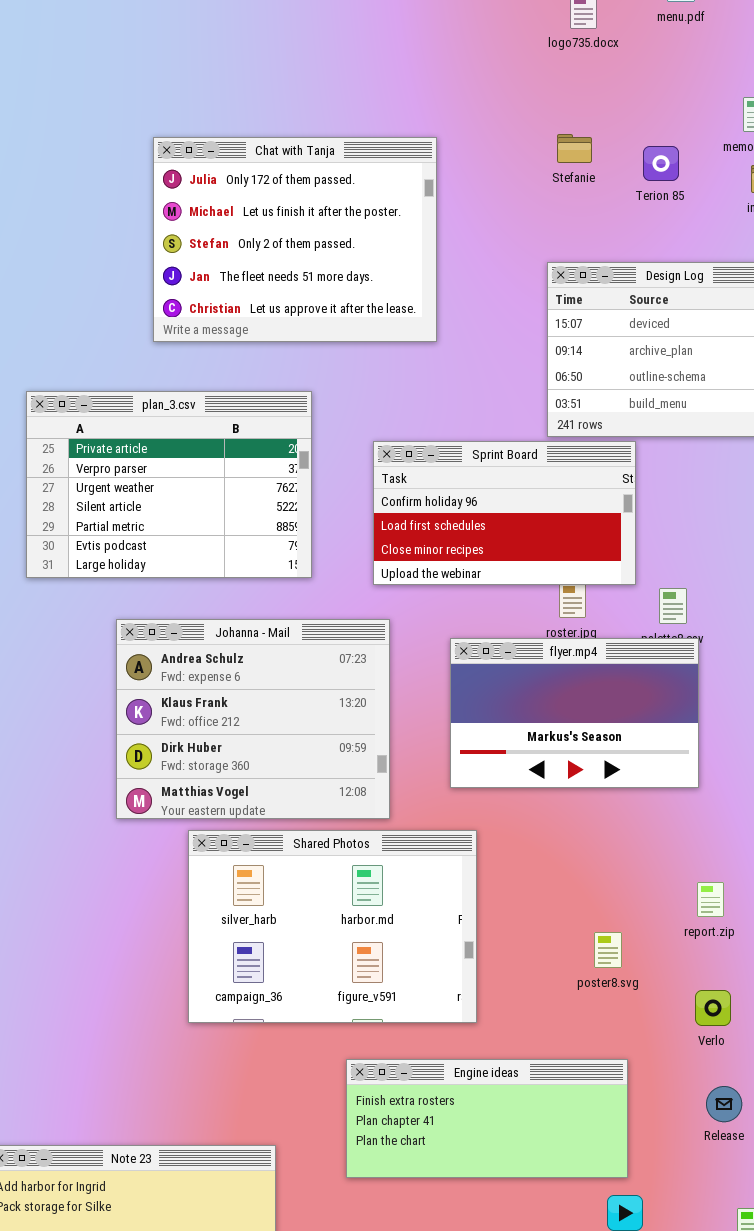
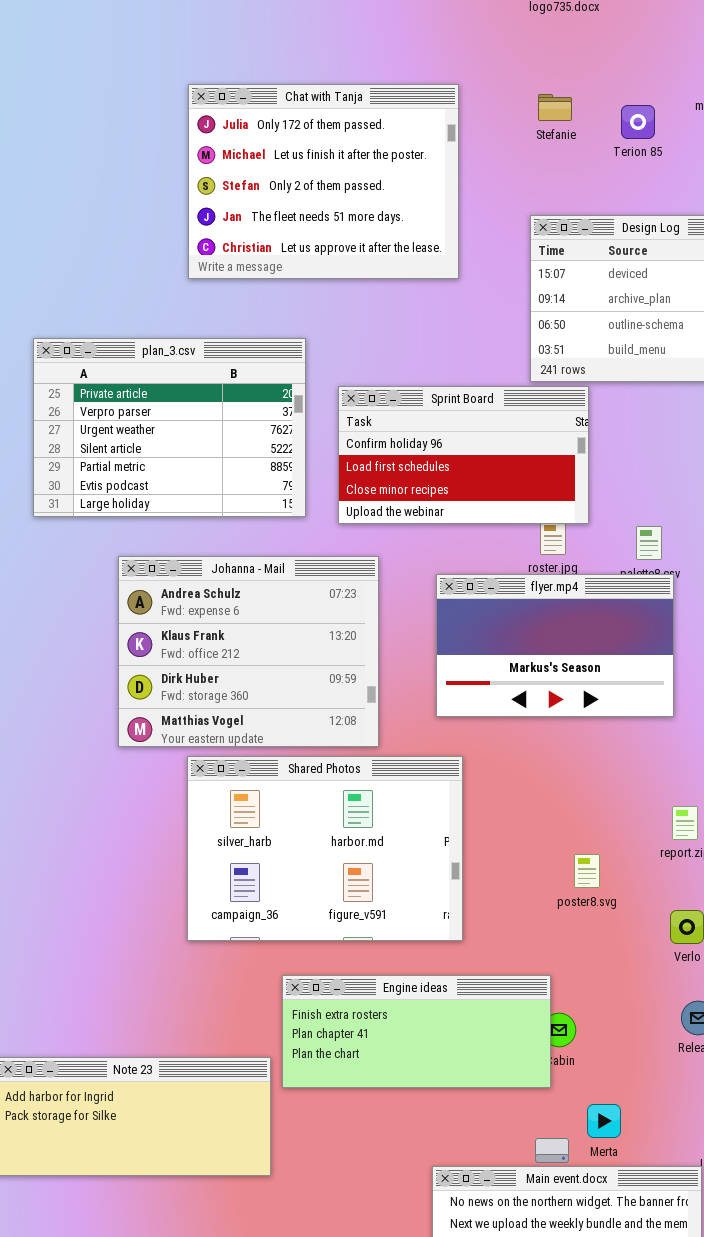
Chat with Tanja: [153,137,437,342] -> [188,84,459,279], moved
Sprint Board: [373,441,636,585] -> [338,386,589,524], moved
Engine ideas: [346,1059,628,1178] -> [282,975,551,1088], moved

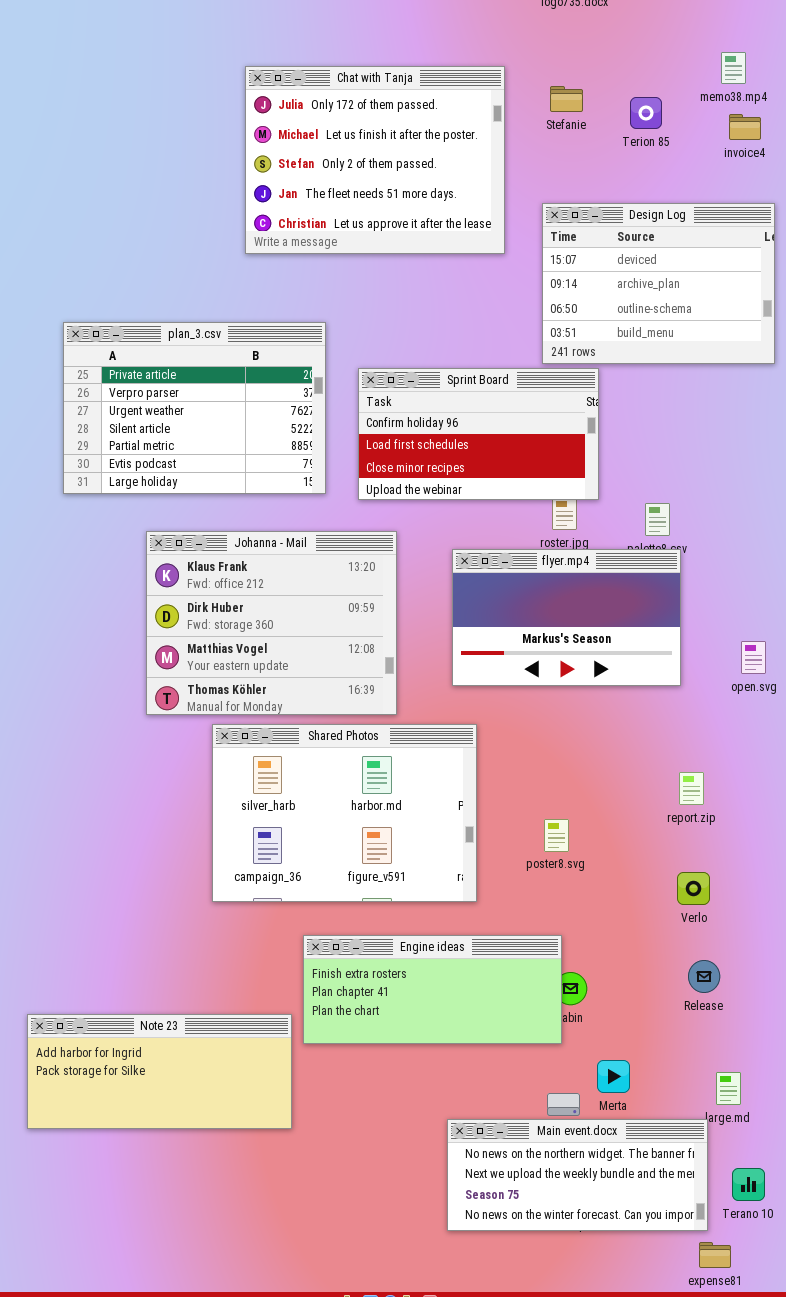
Chat with Tanja: [188,84,459,279] -> [245,66,505,254], moved
Johanna - Mail: [118,556,379,747] -> [146,531,397,715], scrolled down 1 row
poster8.svg: [574,854,600,888] -> [544,819,569,852], moved

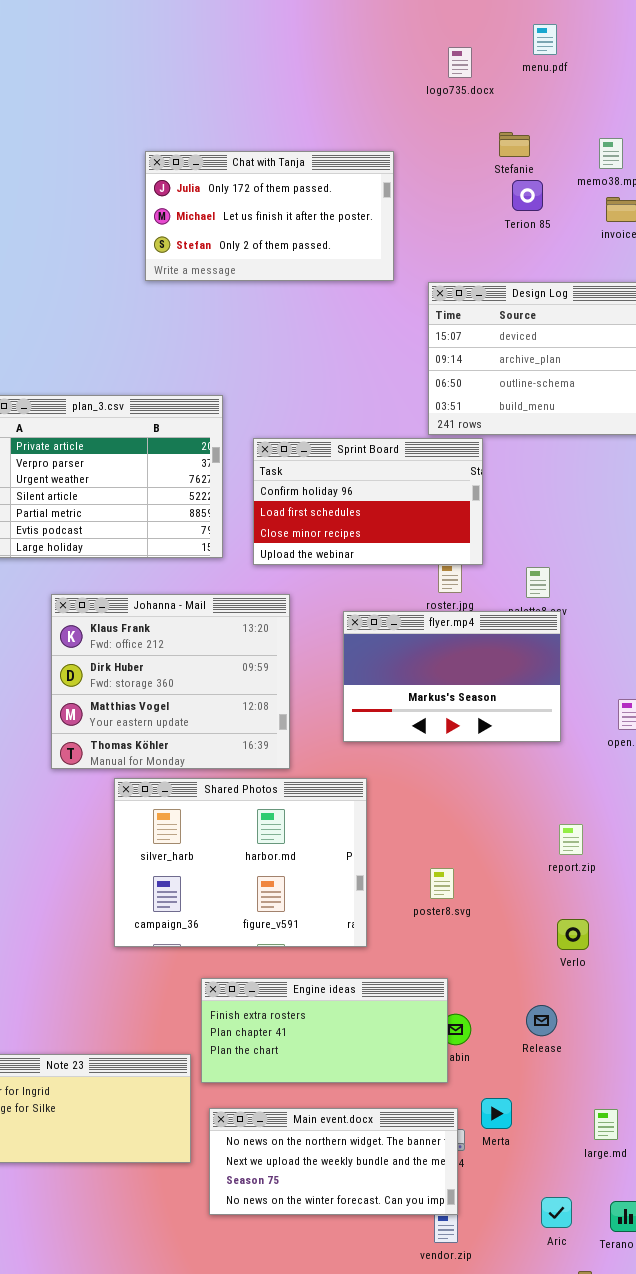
Chat with Tanja: [245,66,505,254] -> [145,151,394,281], resized
Stefanie: [550,86,583,112] -> [499,132,530,157], moved
Release: [688,960,720,993] -> [526,1005,557,1036], moved
Main event.docx: [447,1119,708,1231] -> [209,1108,458,1215], moved

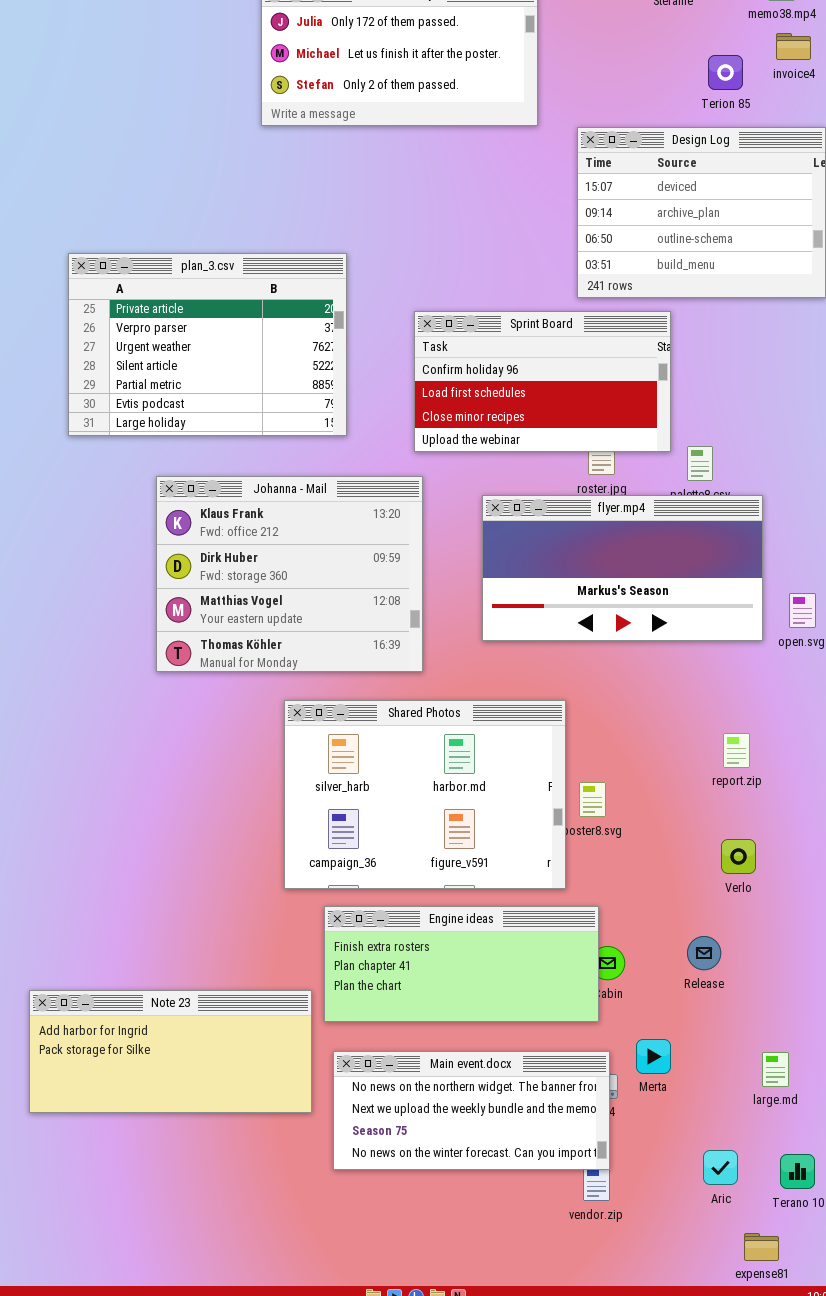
Terion 85: [512,180,543,211] -> [708,55,743,90], moved
Sprint Board: [253,438,483,565] -> [414,311,671,452], moved
flyer.mp4: [343,611,561,742] -> [482,495,763,641], resized
Shared Photos: [114,778,367,947] -> [284,700,566,889], moved

